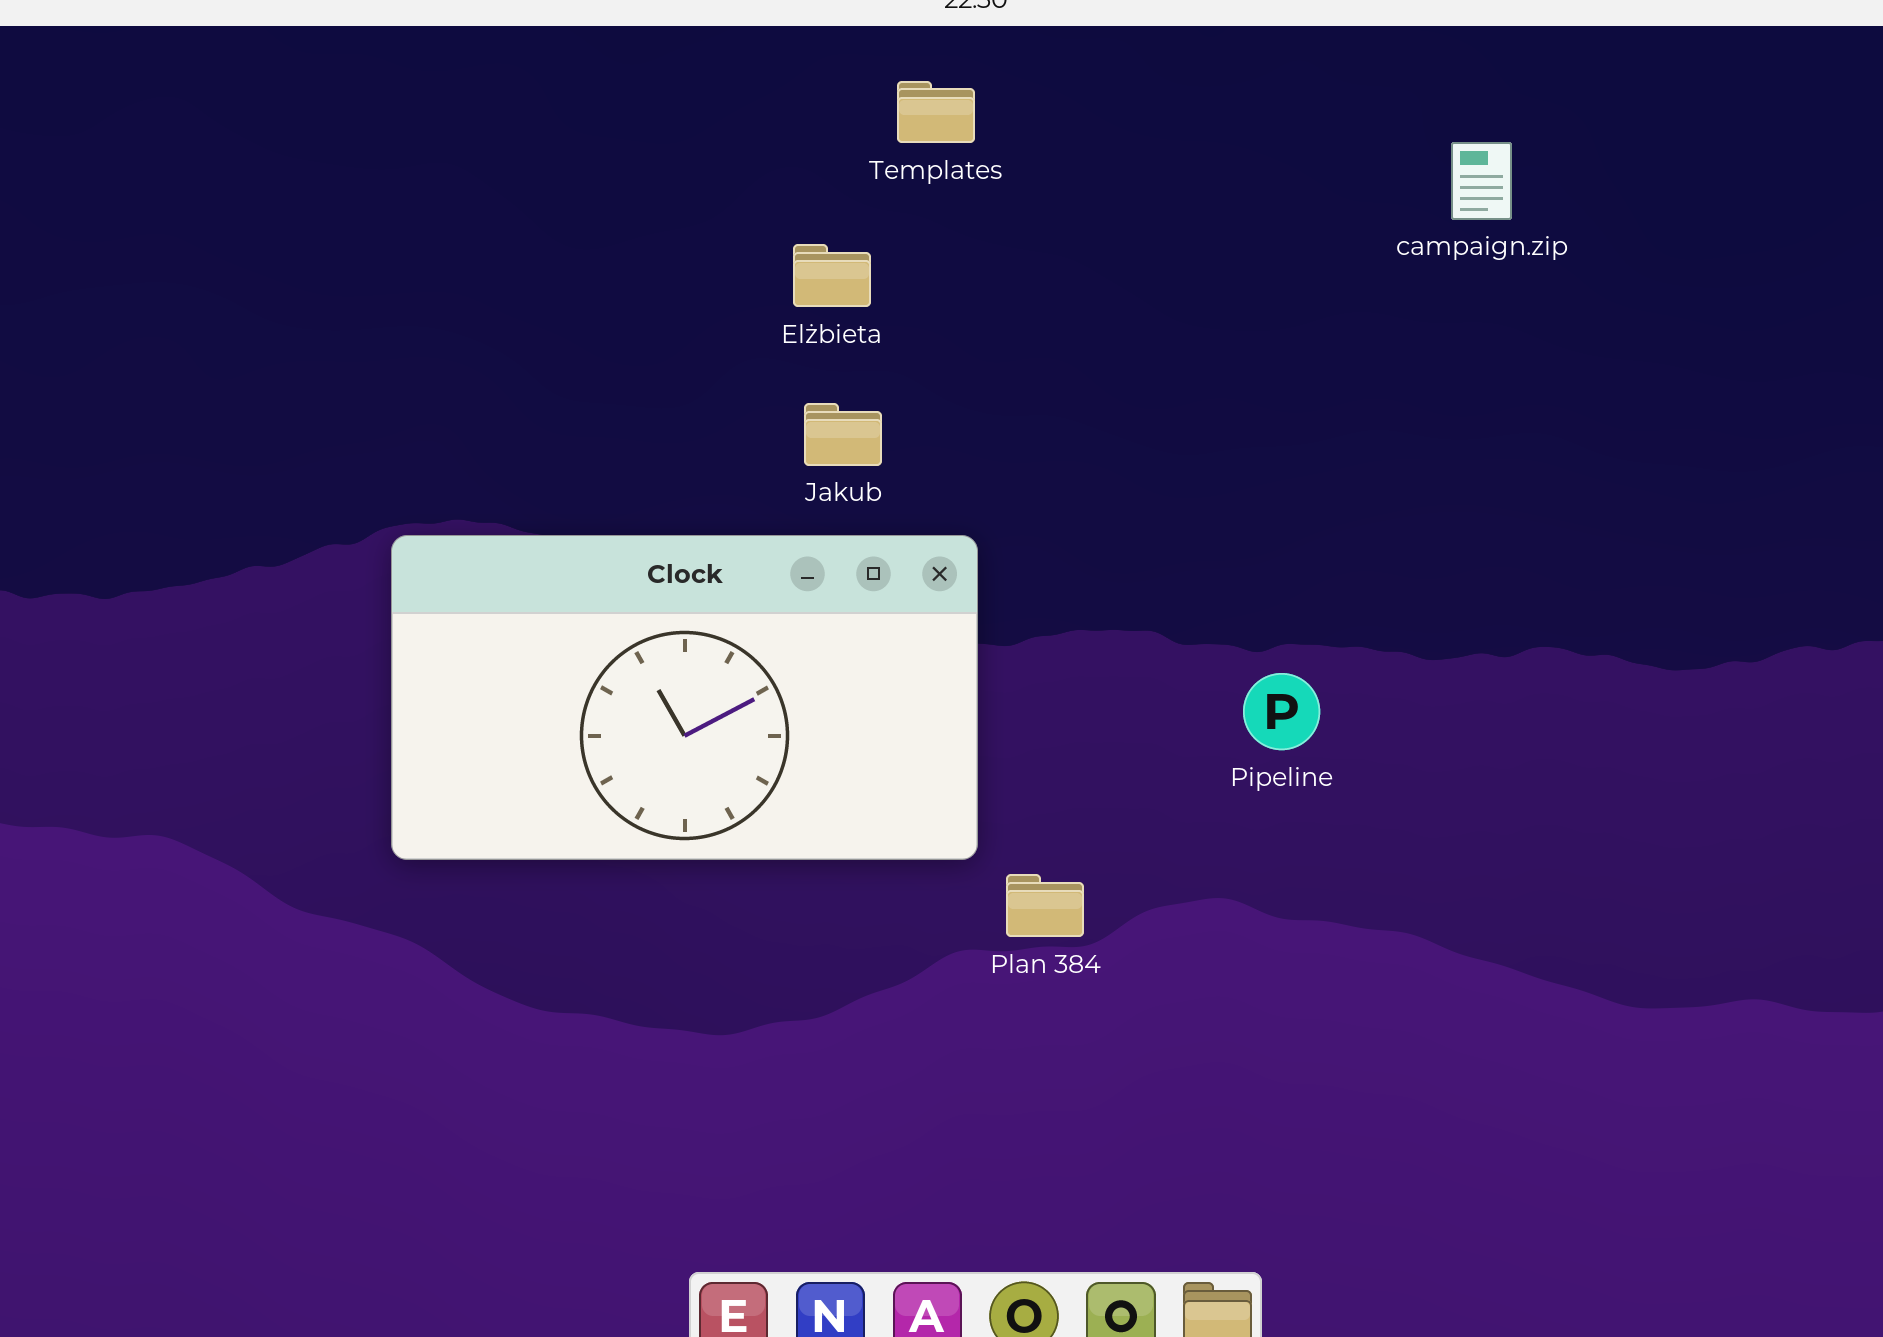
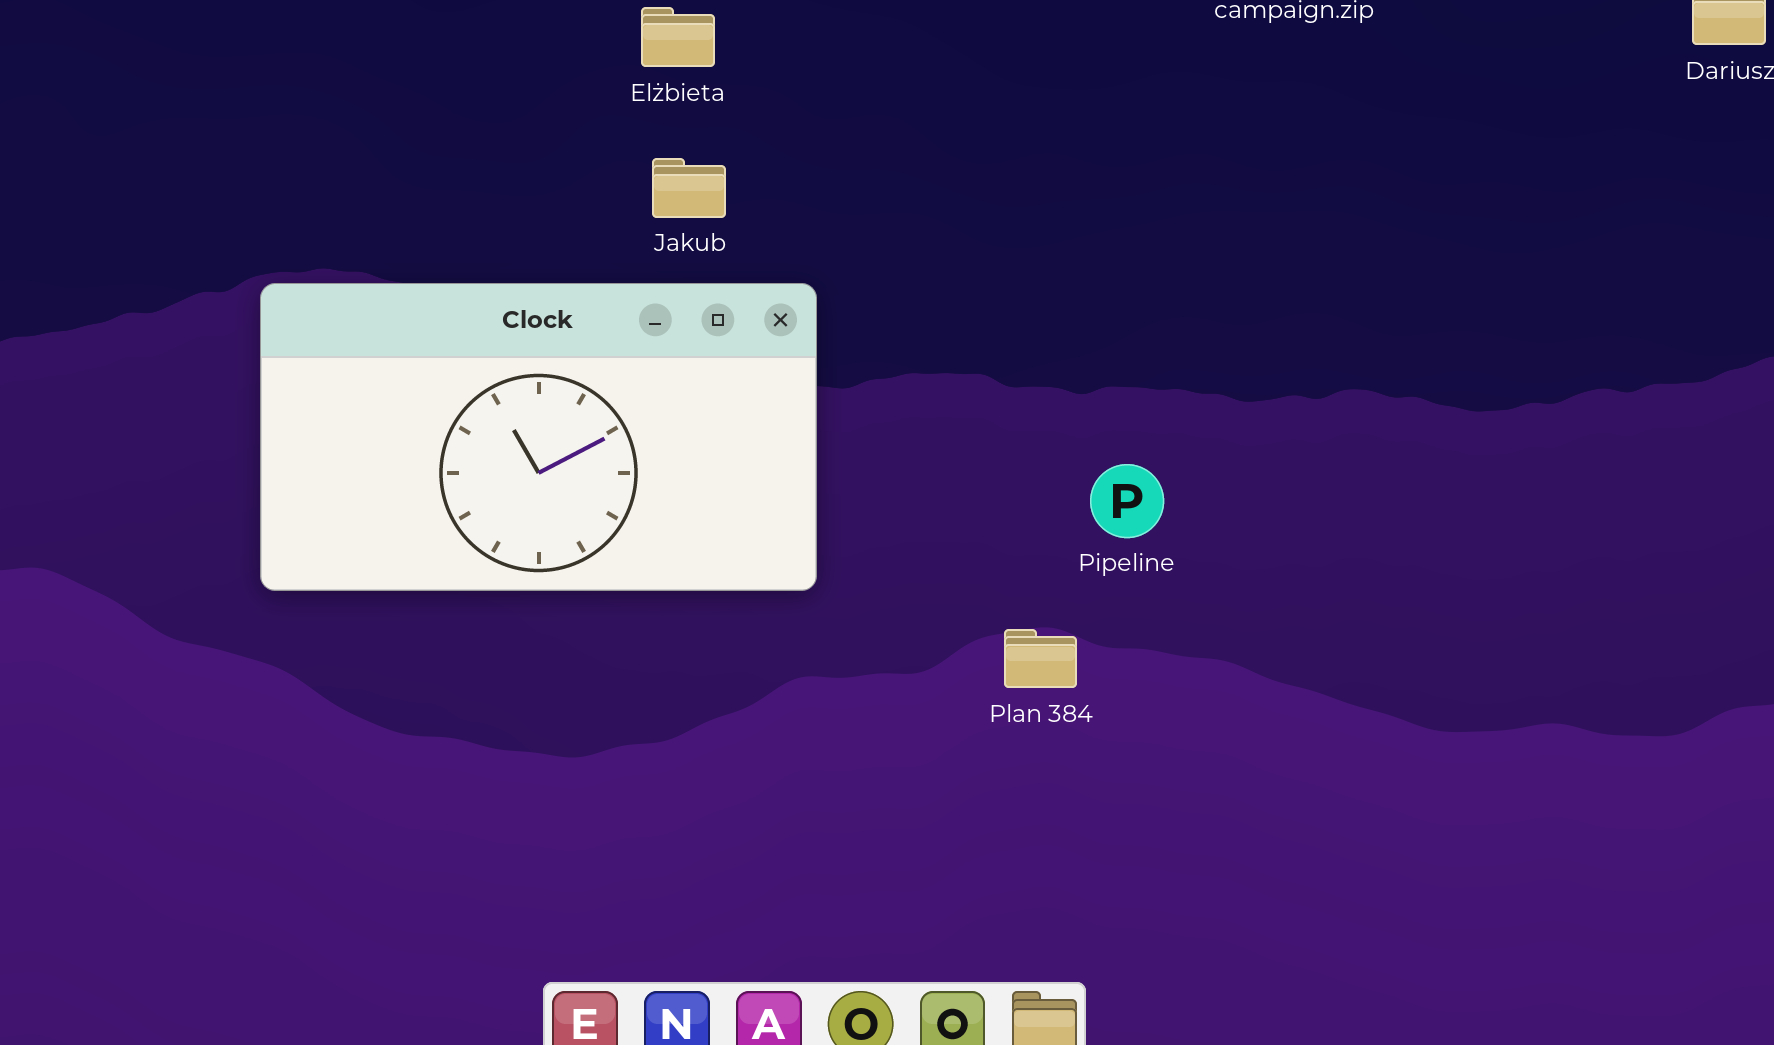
Pipeline: [1243,673,1320,750] -> [1090,464,1164,538], moved
Plan 384: [1006,874,1084,937] -> [1004,629,1077,688], moved

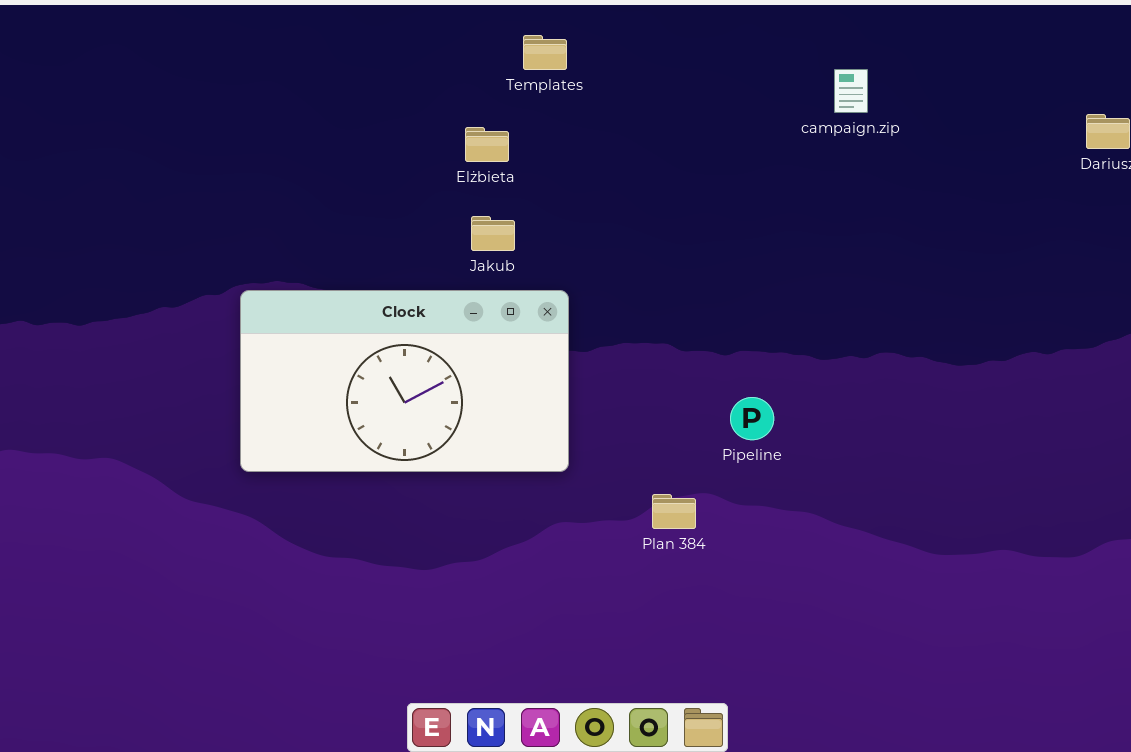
Plan 384: [1004,629,1077,688] -> [652,494,696,529], moved

